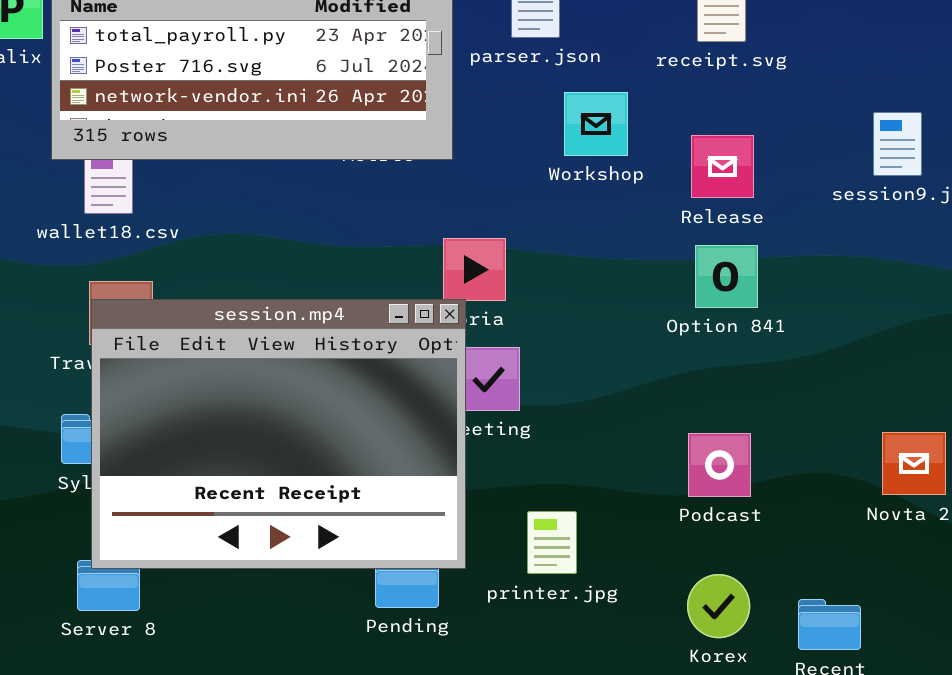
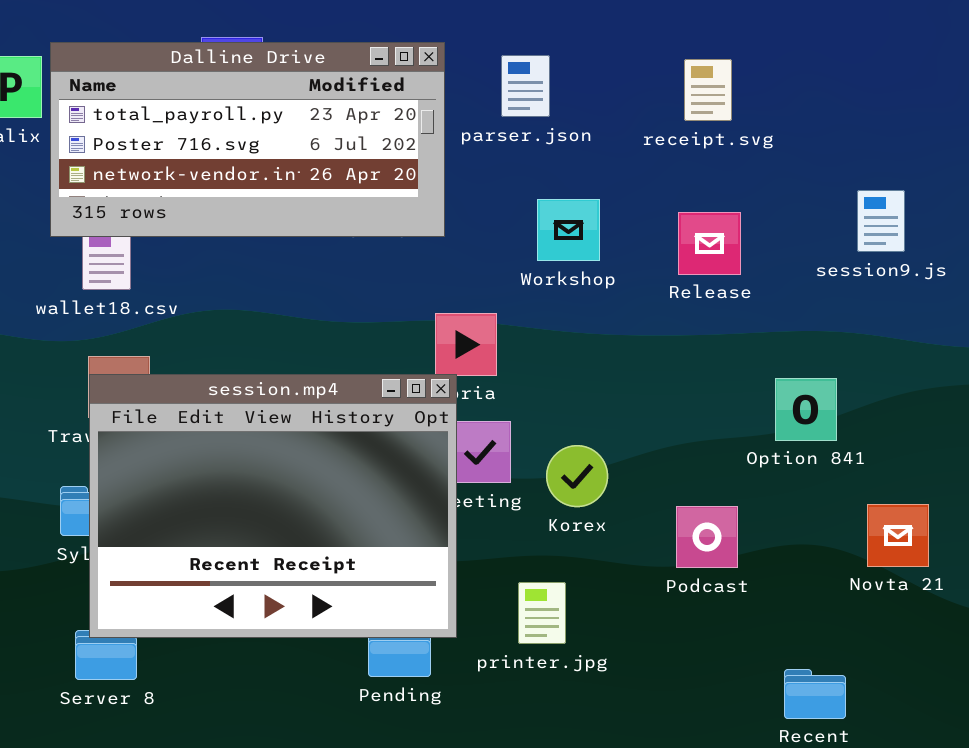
Workshop: [564,92,628,156] -> [537,199,600,261], moved
Option 841: [695,245,758,308] -> [775,378,837,441], moved
Korex: [687,574,750,638] -> [546,445,608,507], moved

